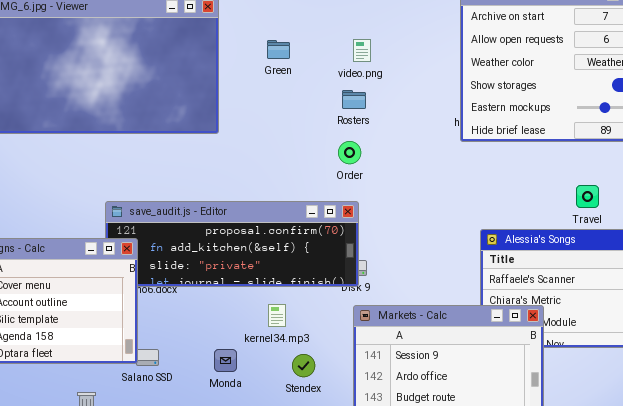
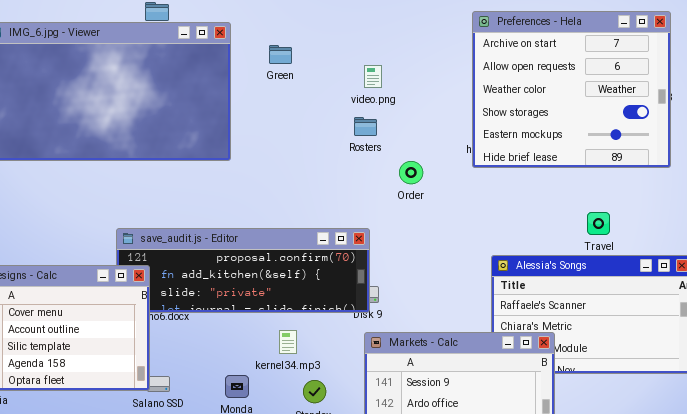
Green: [267,40,290,59] -> [269,45,292,64], moved
Order: [338,141,361,164] -> [399,161,423,184], moved

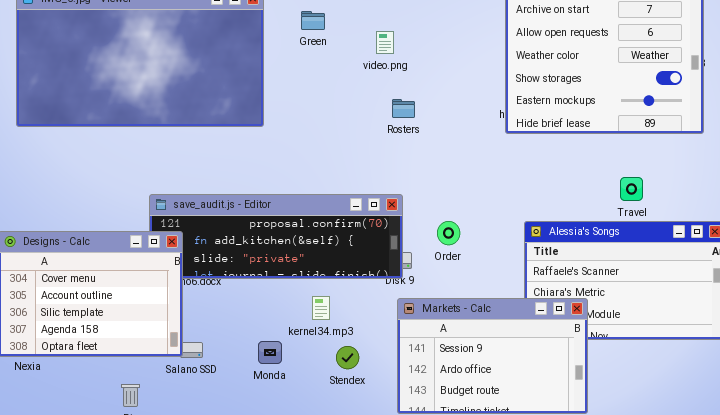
video.png: [364,65,382,88] -> [376,31,394,54], moved
Rosters: [354,117,377,136] -> [392,99,415,118], moved
Order: [399,161,423,184] -> [437,221,460,245], moved

